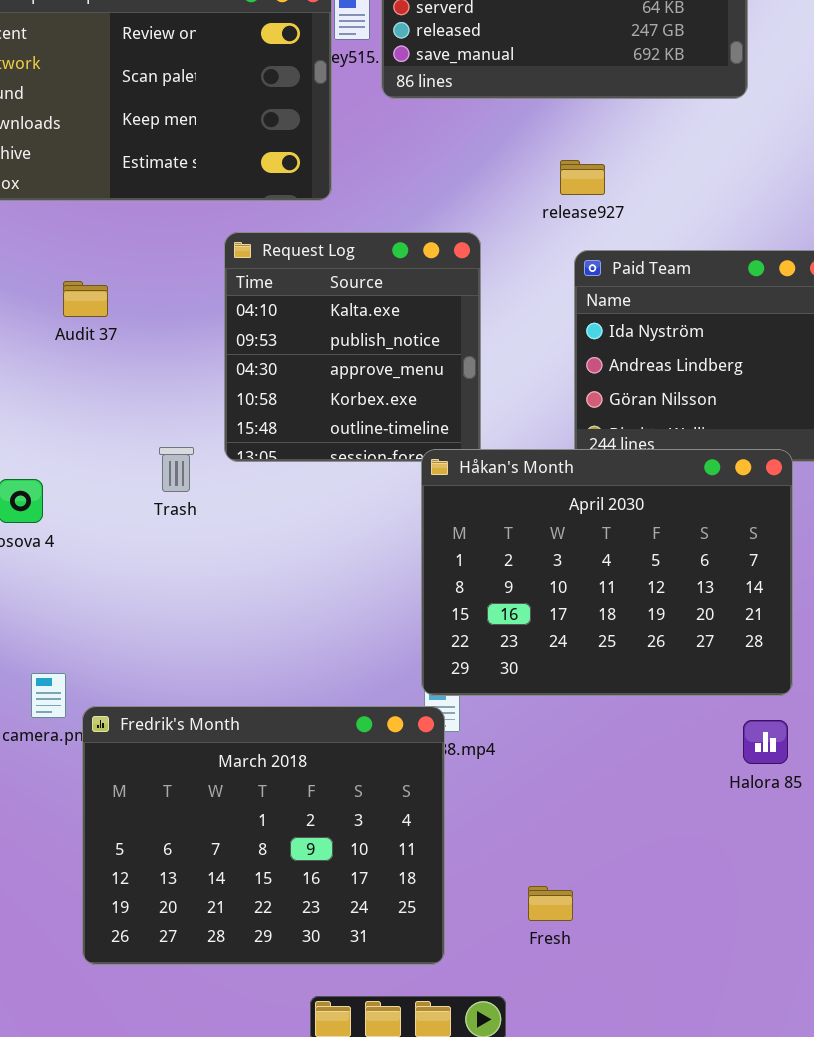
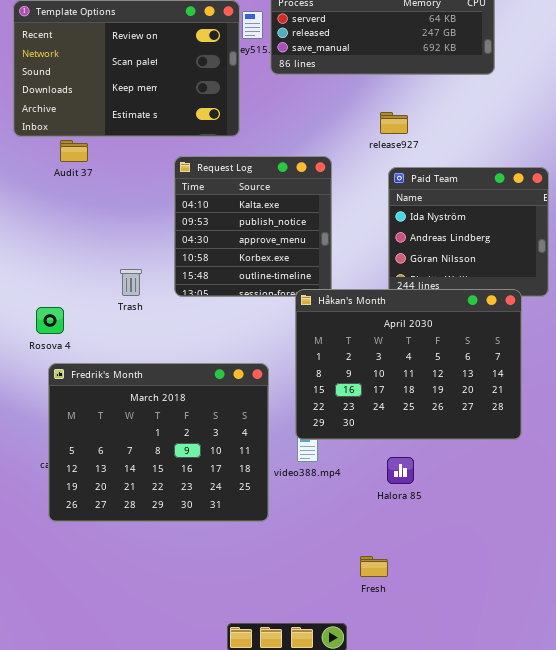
Audit 37: [63,281,108,317] -> [60,140,88,162], moved
Trash: [159,447,194,492] -> [120,269,142,296], moved
Fredrik's Month: [82,706,445,965] -> [48,363,269,522], moved
Halora 85: [743,720,788,764] -> [387,457,414,484], moved

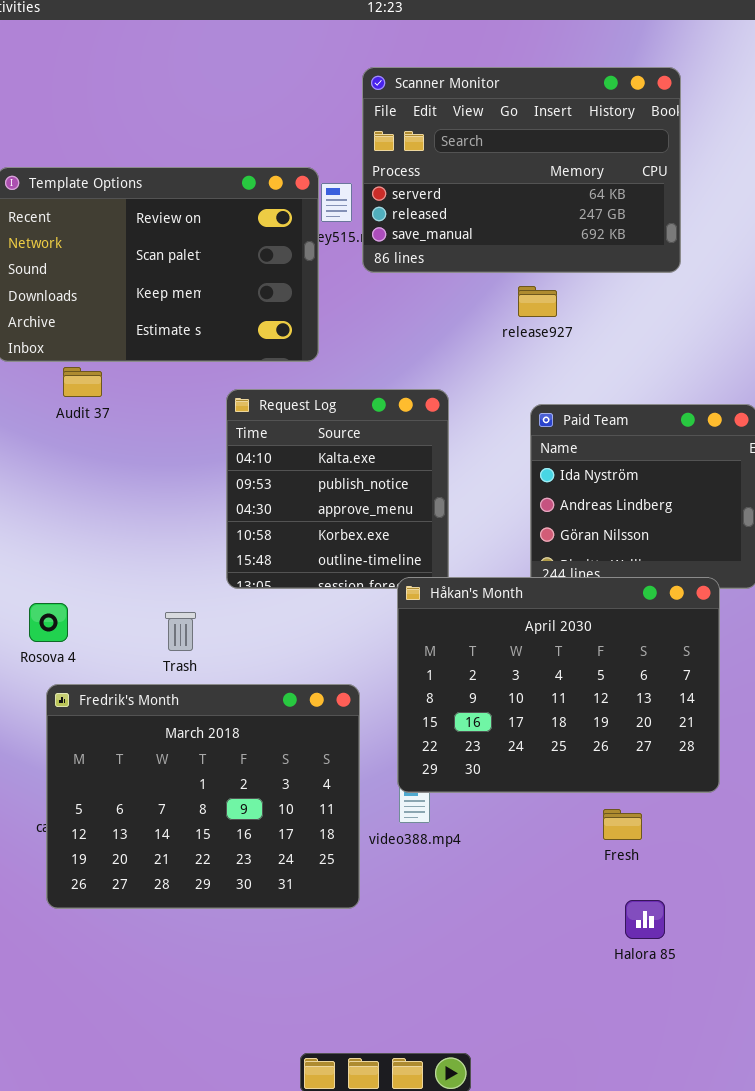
release927: [380,112,408,134] -> [518,286,557,317], moved
Trash: [120,269,142,296] -> [165,612,196,651], moved
Halora 85: [387,457,414,484] -> [625,900,665,939], moved
Fresh: [360,556,388,577] -> [603,809,642,840], moved

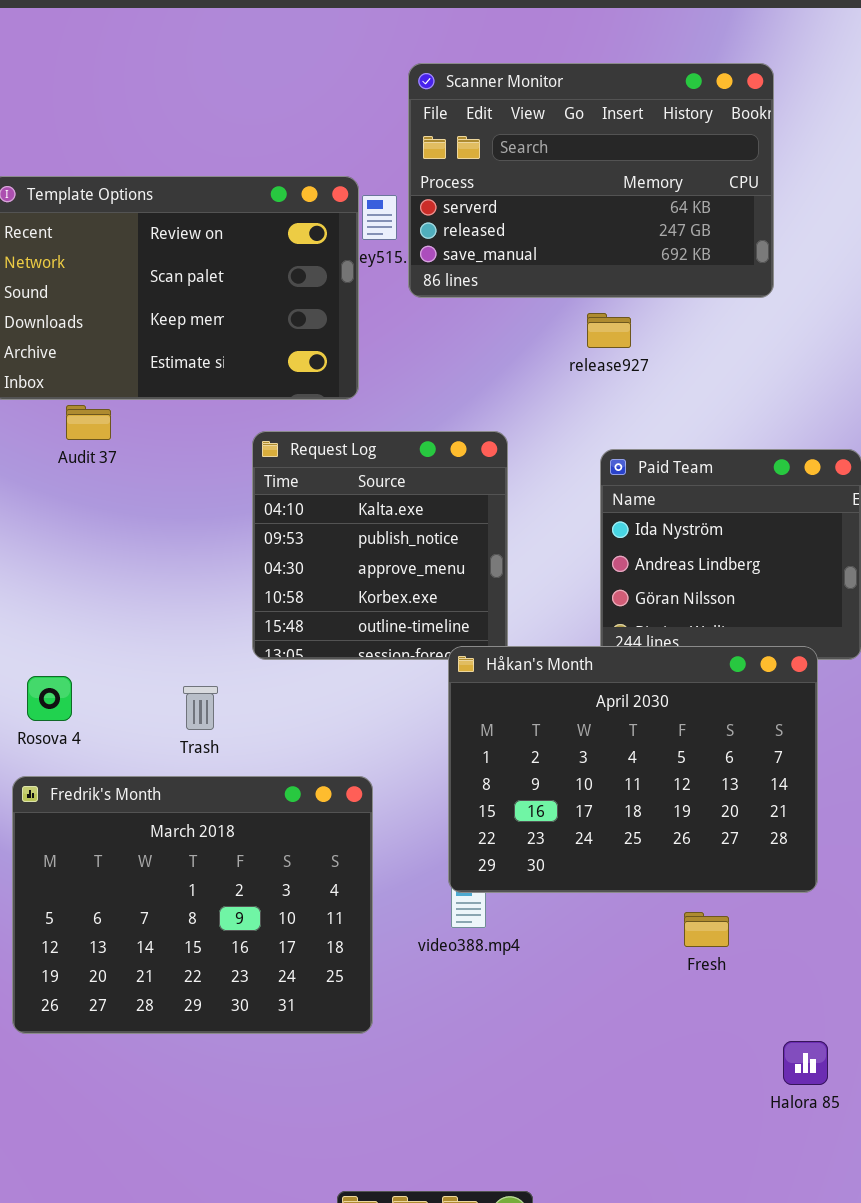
Fredrik's Month: [46,684,360,909] -> [12,776,373,1034], moved
Halora 85: [625,900,665,939] -> [783,1041,828,1085], moved

